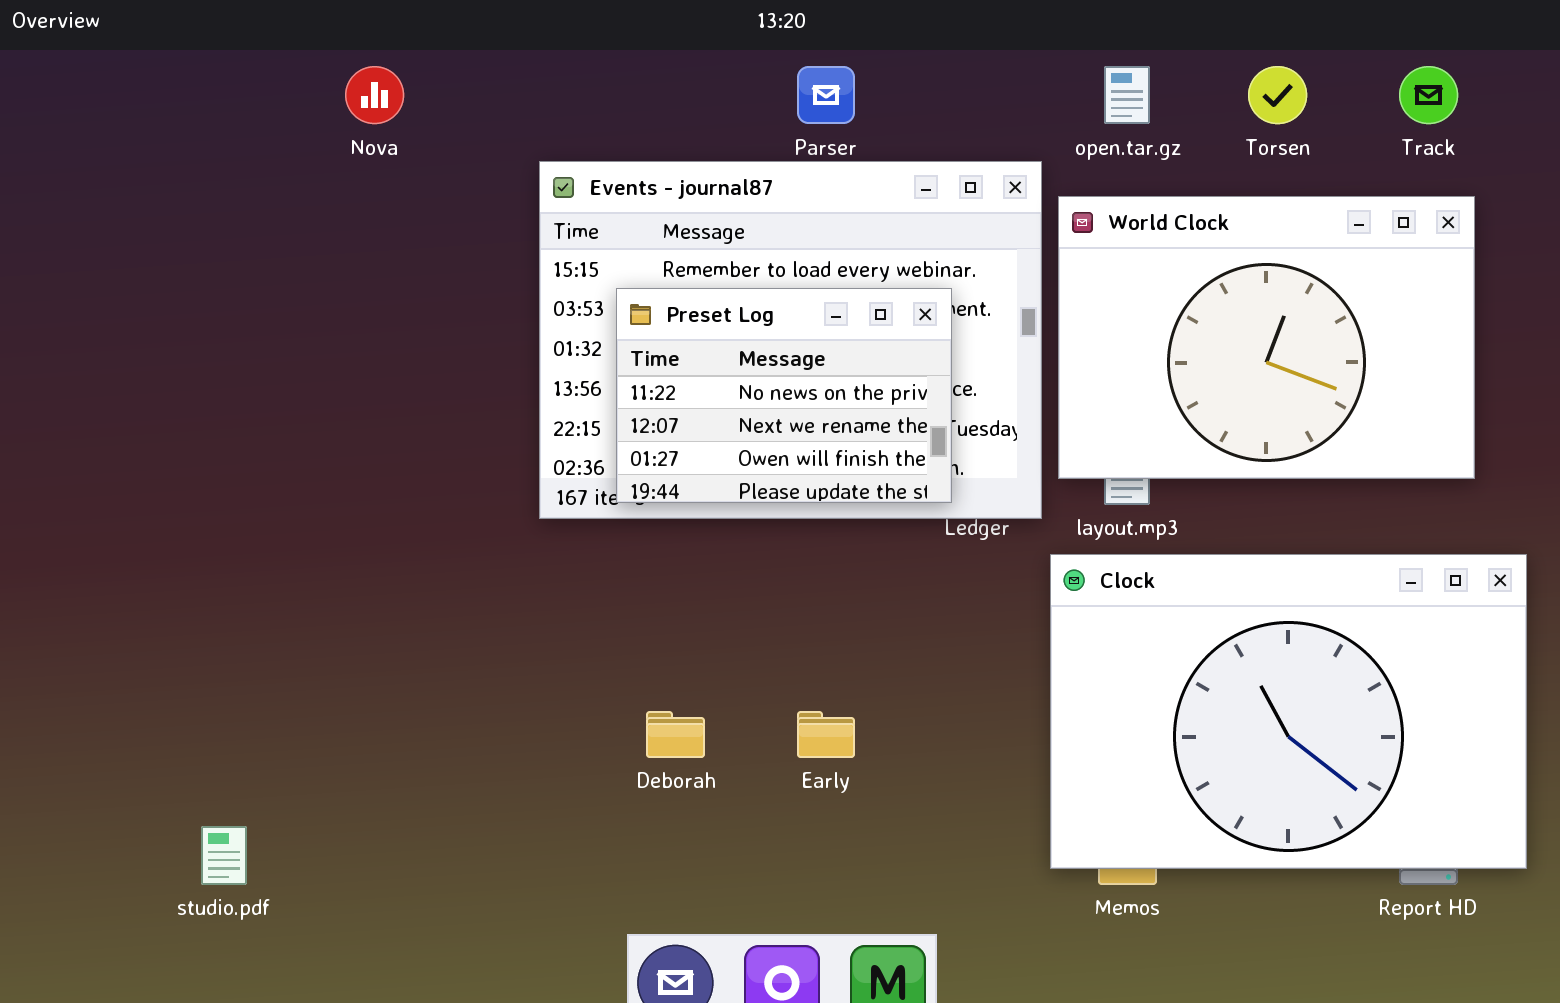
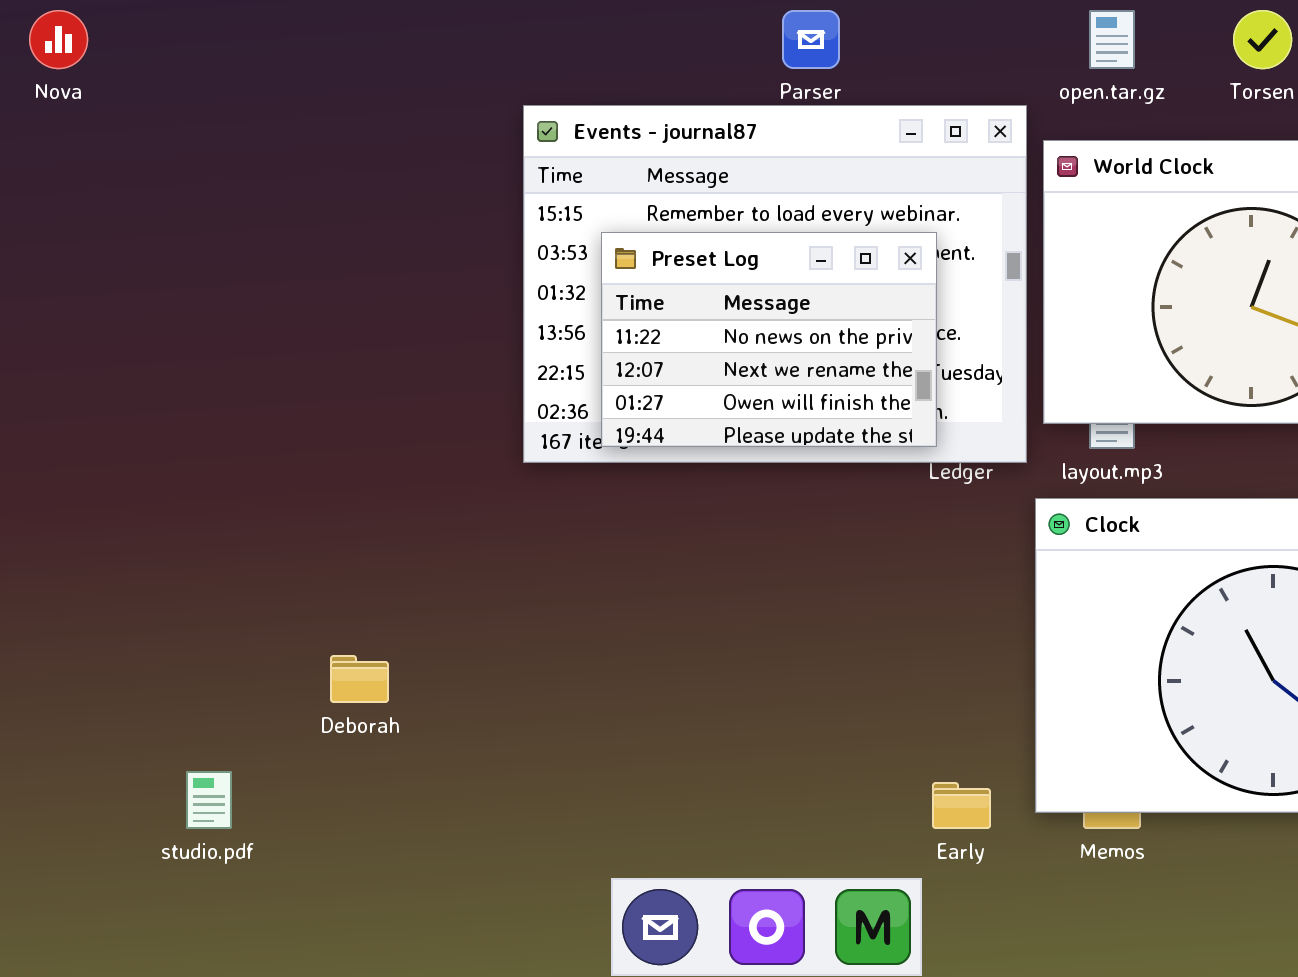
Nova: [345,66,404,124] -> [29,10,88,69], moved
Deborah: [646,711,705,758] -> [330,655,389,703], moved
Early: [797,711,855,758] -> [932,782,991,829], moved

